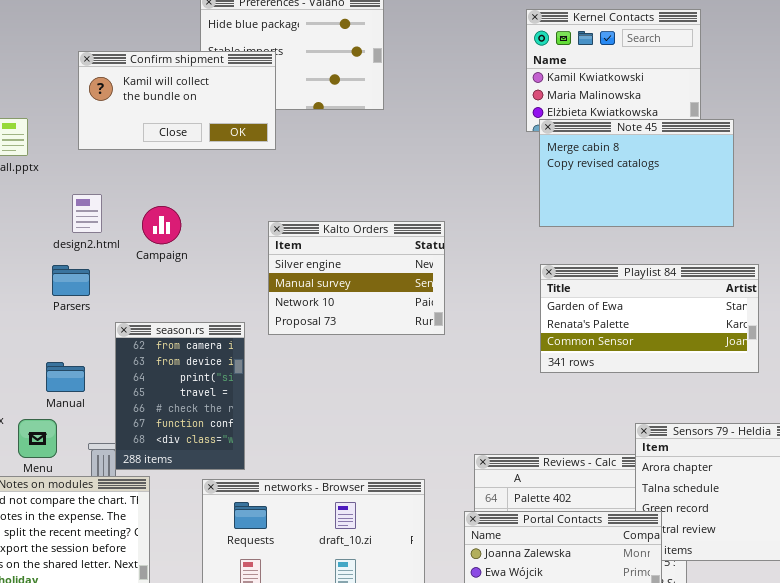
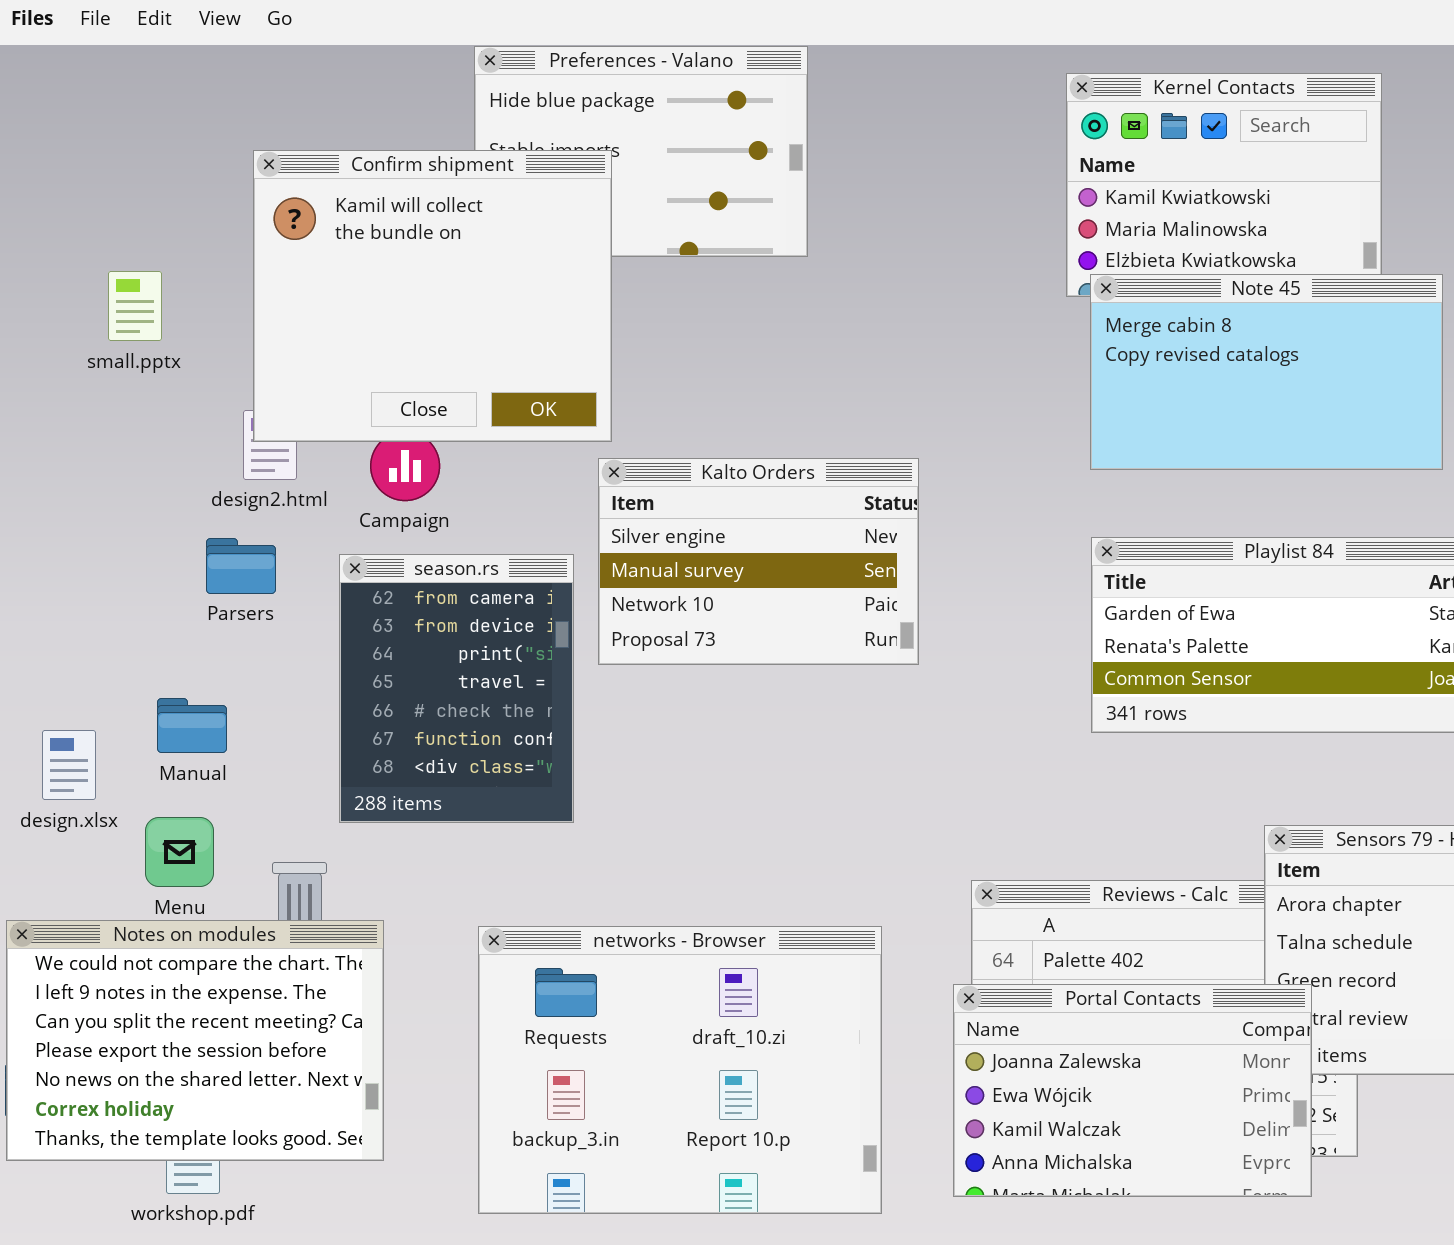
Confirm shipment: [78,51,276,150] -> [253,150,612,442], resized
season.rs: [115,322,245,470] -> [339,554,574,823], moved
Manual: [46,362,85,392] -> [157,698,227,753], moved

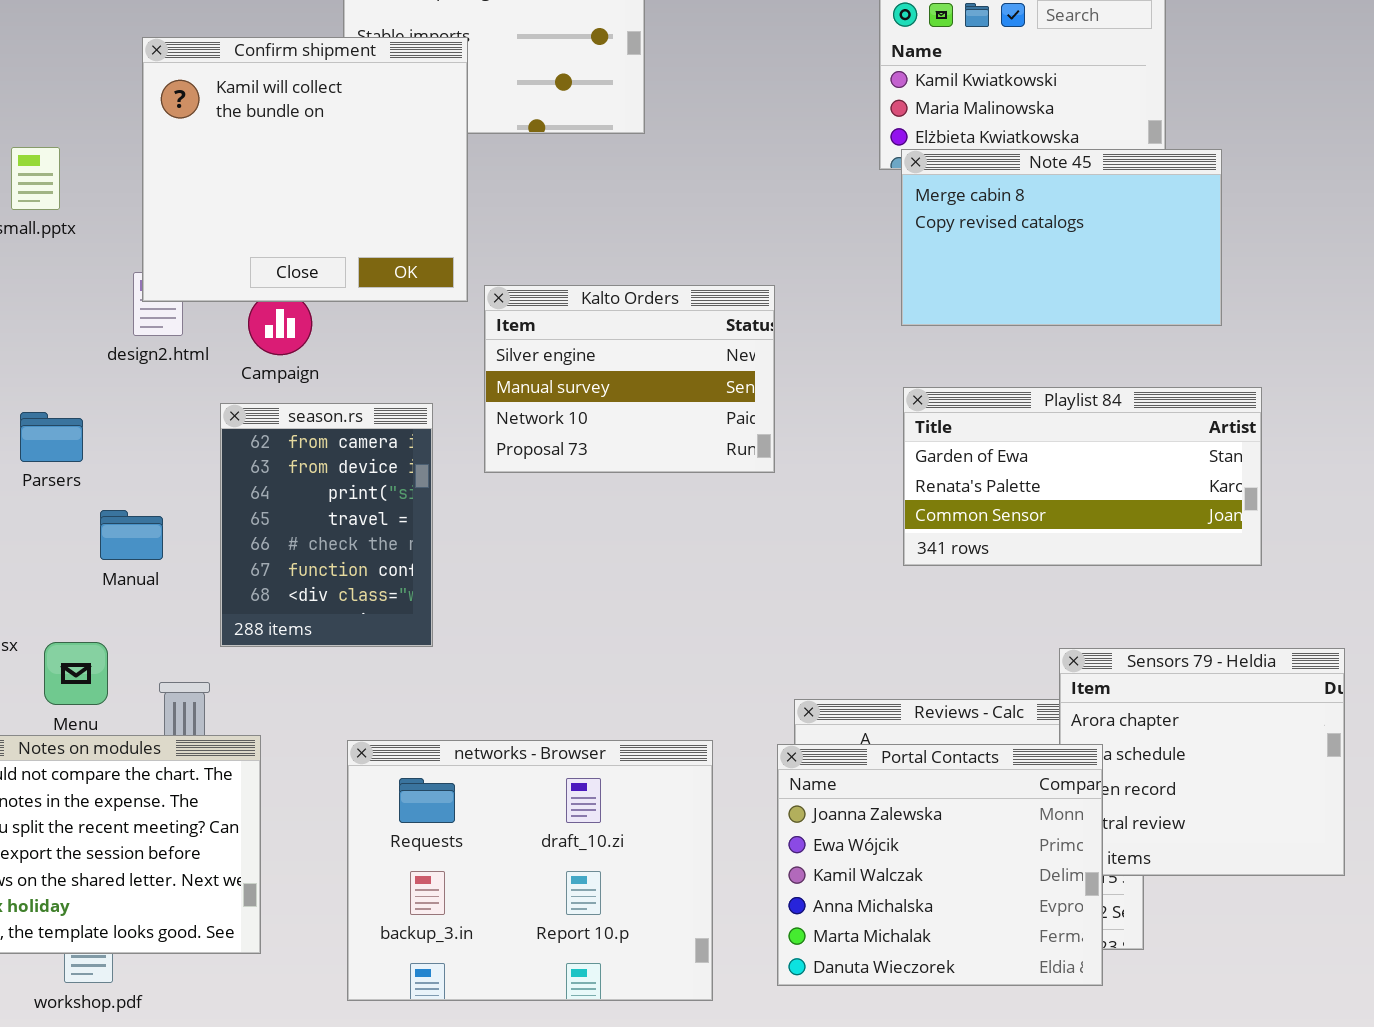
Kalto Orders: [598,458,919,665] -> [484,285,775,473], moved
Parsers: [206,538,276,594] -> [20,412,83,462], moved
Manual: [157,698,227,753] -> [100,510,163,560], moved
Portal Contacts: [953,984,1312,1197] -> [777,744,1103,986], resized

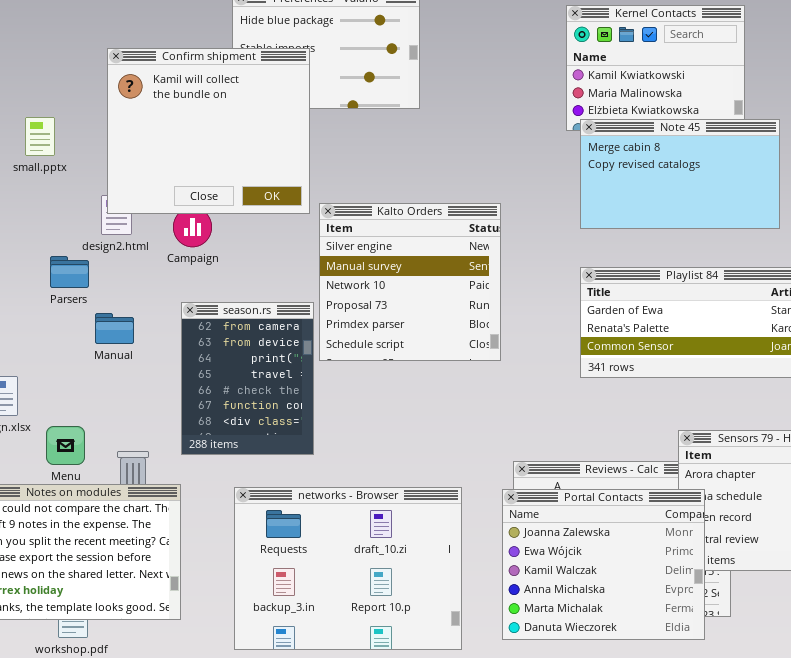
Kalto Orders: [484,285,775,473] -> [319,203,501,361], resized
season.rs: [220,403,433,647] -> [181,302,314,455], moved
Parsers: [20,412,83,462] -> [50,256,89,288], moved
Manual: [100,510,163,560] -> [95,313,134,344], moved

